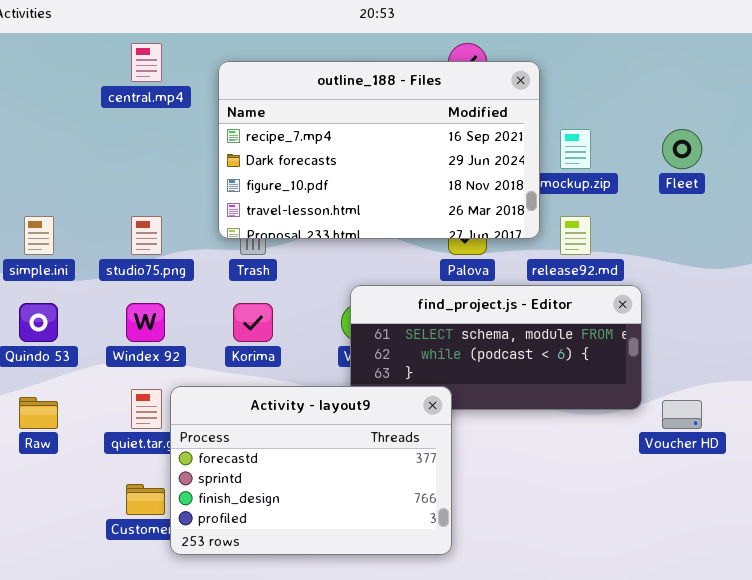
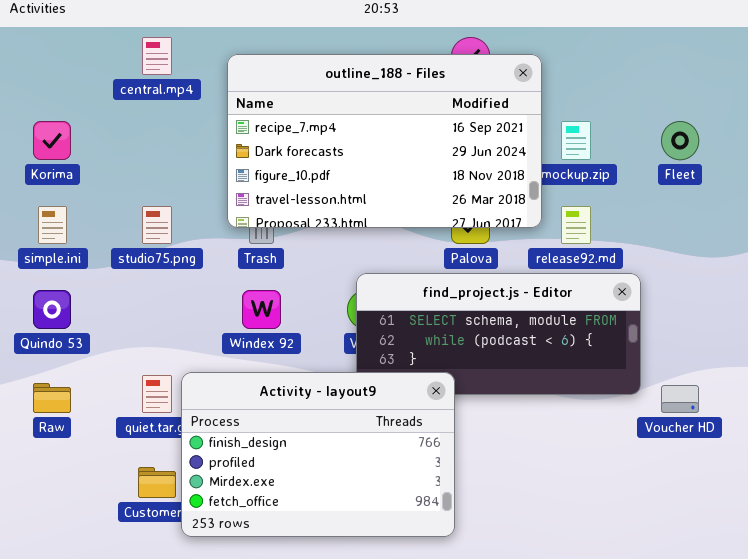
Windex 92: [126,303,165,342] -> [242,290,281,329], moved
Korima: [233,303,273,342] -> [33,121,71,160], moved
Activity - layout9: [170,386,452,555] -> [181,372,455,537], scrolled down 2 rows

